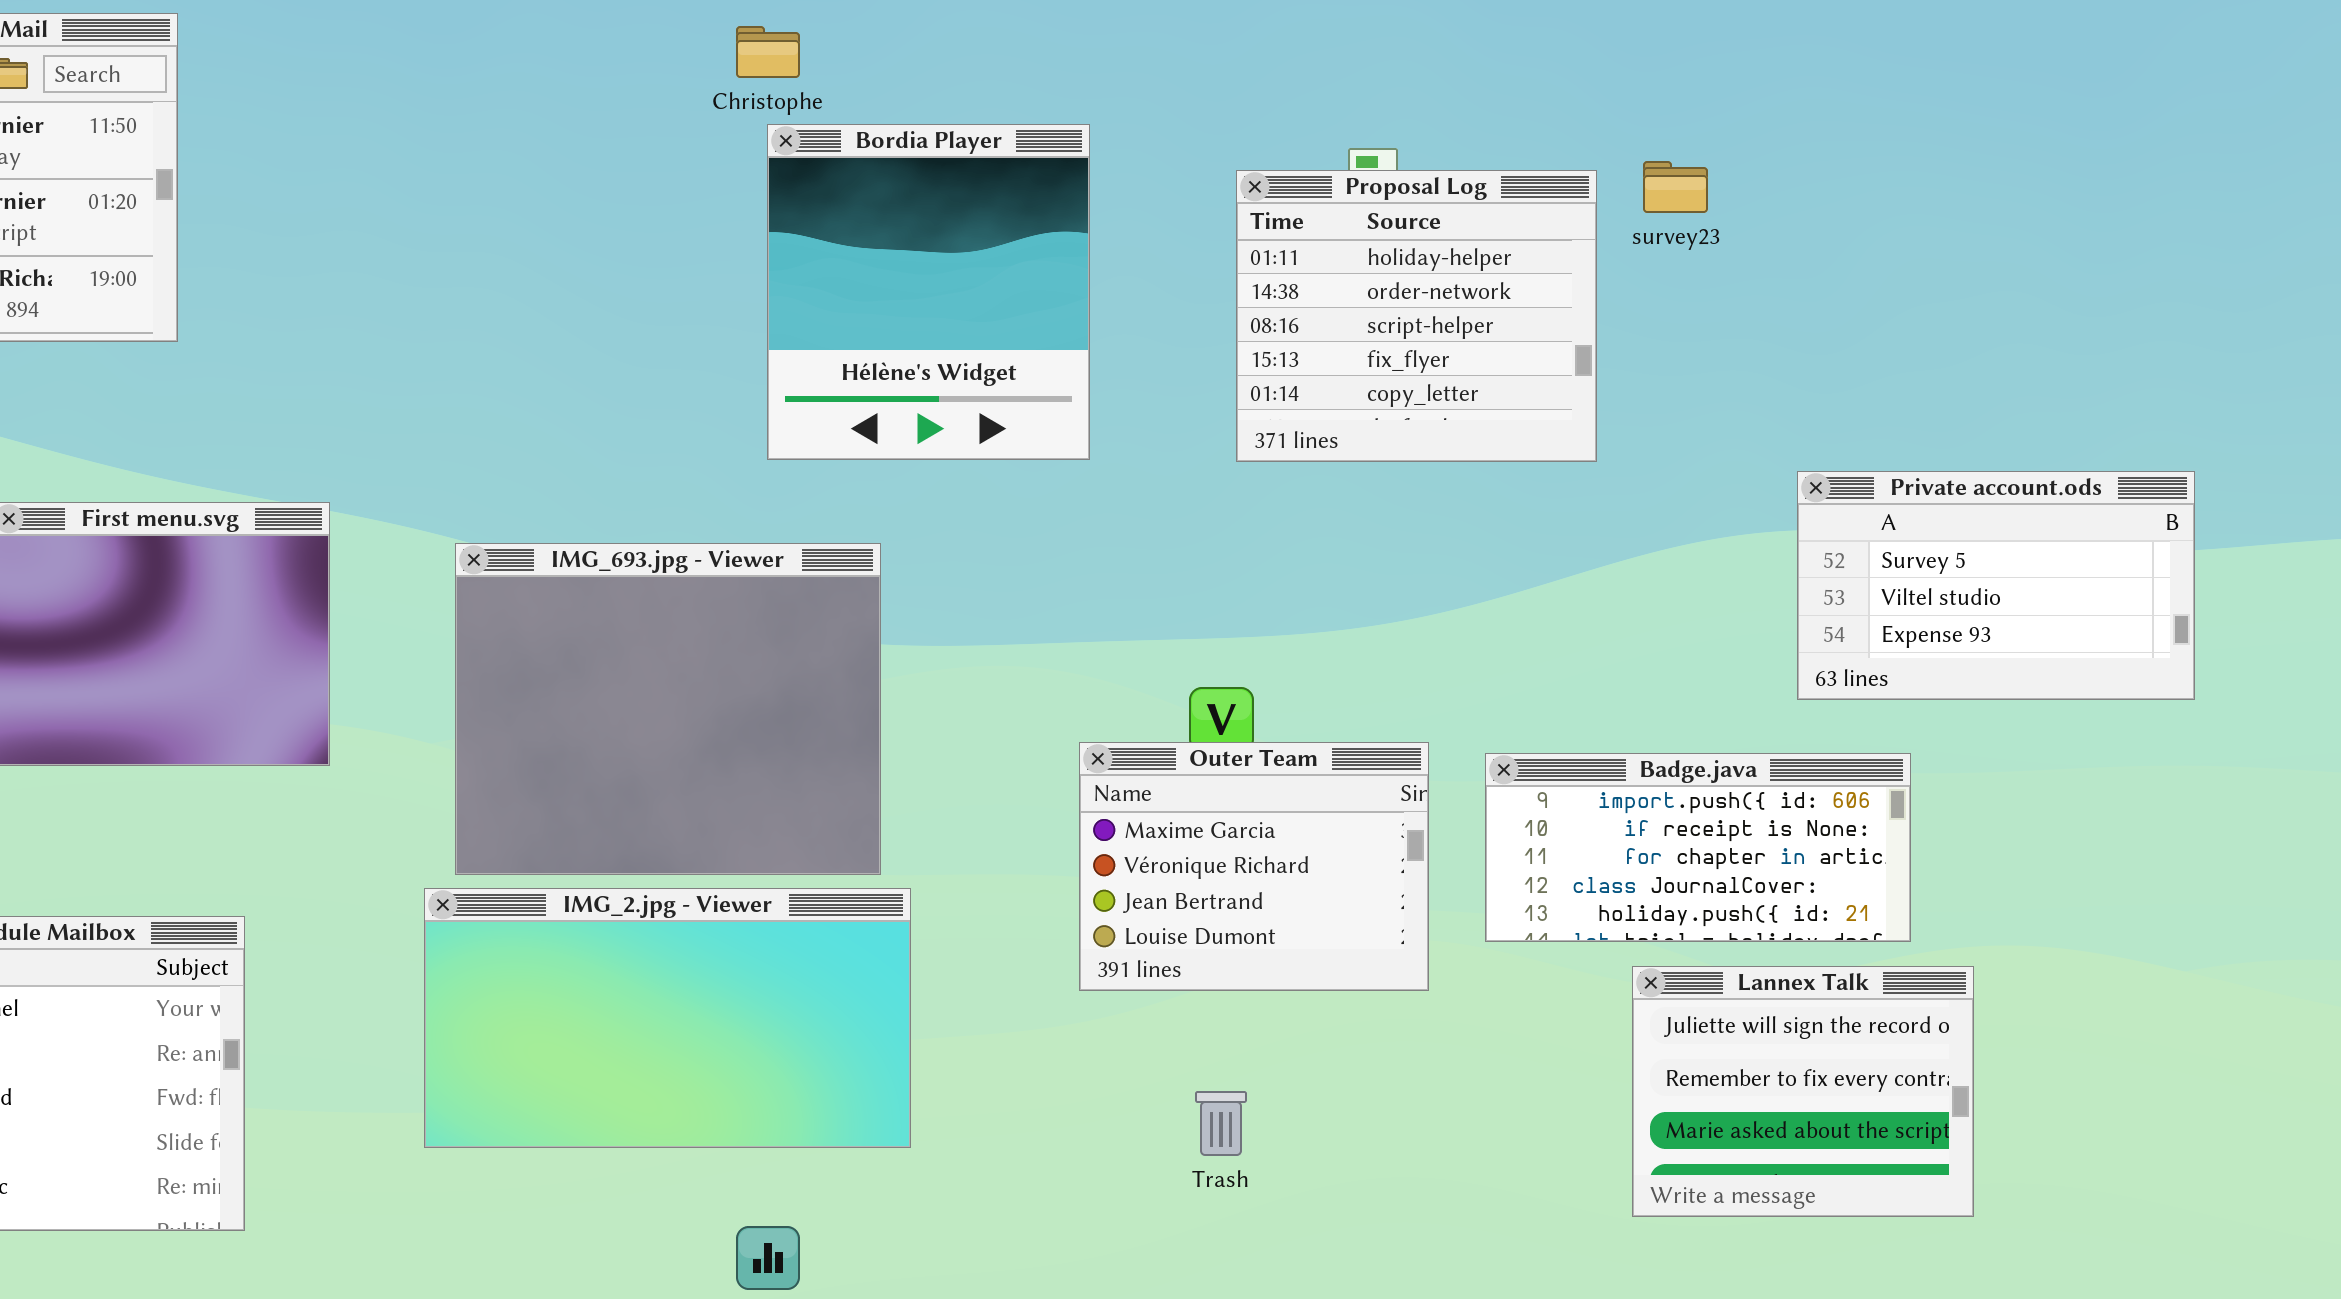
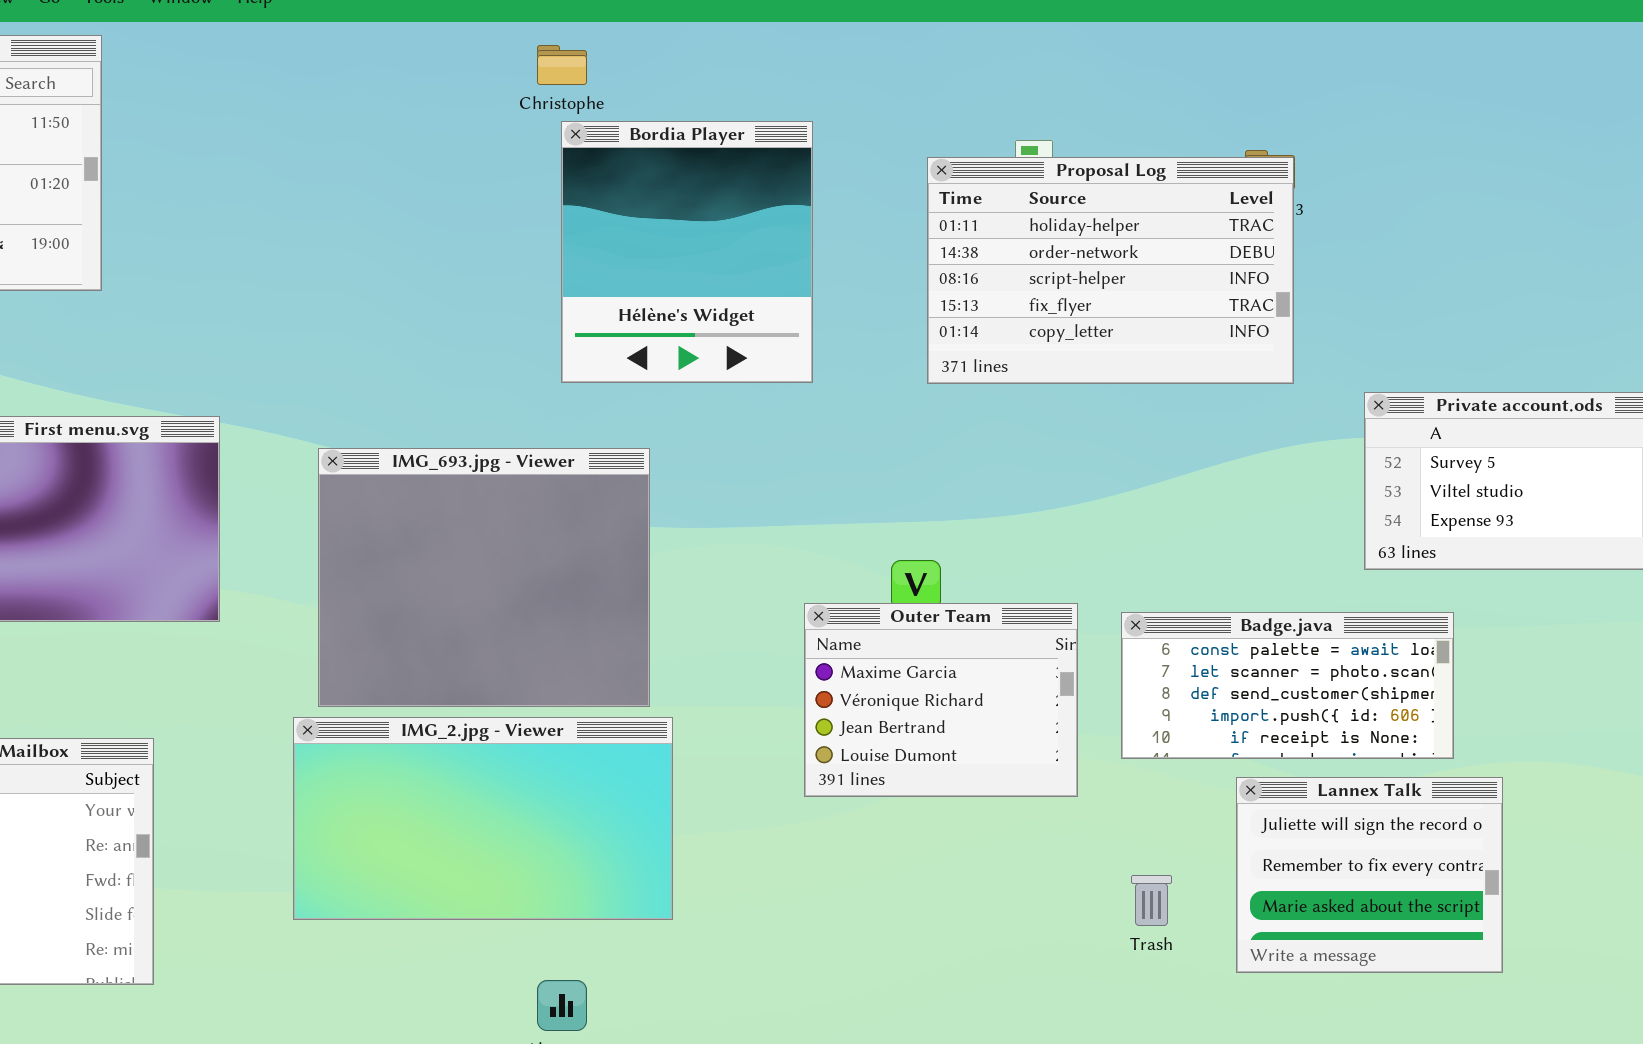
Proposal Log: [1236,170,1597,462] -> [927,157,1294,384], resized
Badge.java: [1485,753,1911,942] -> [1121,612,1454,759], scrolled up 3 rows
Trash: [1195,1091,1247,1156] -> [1131,875,1172,926], moved

